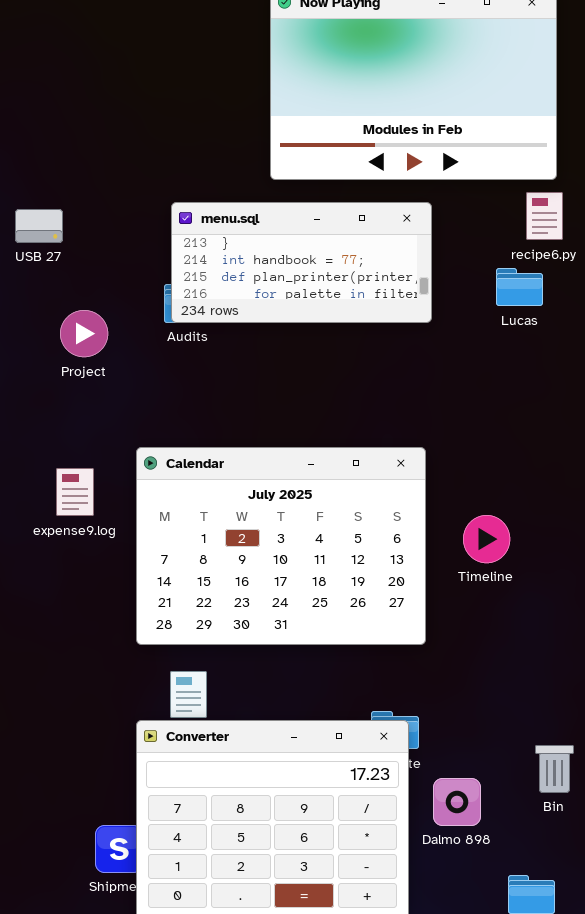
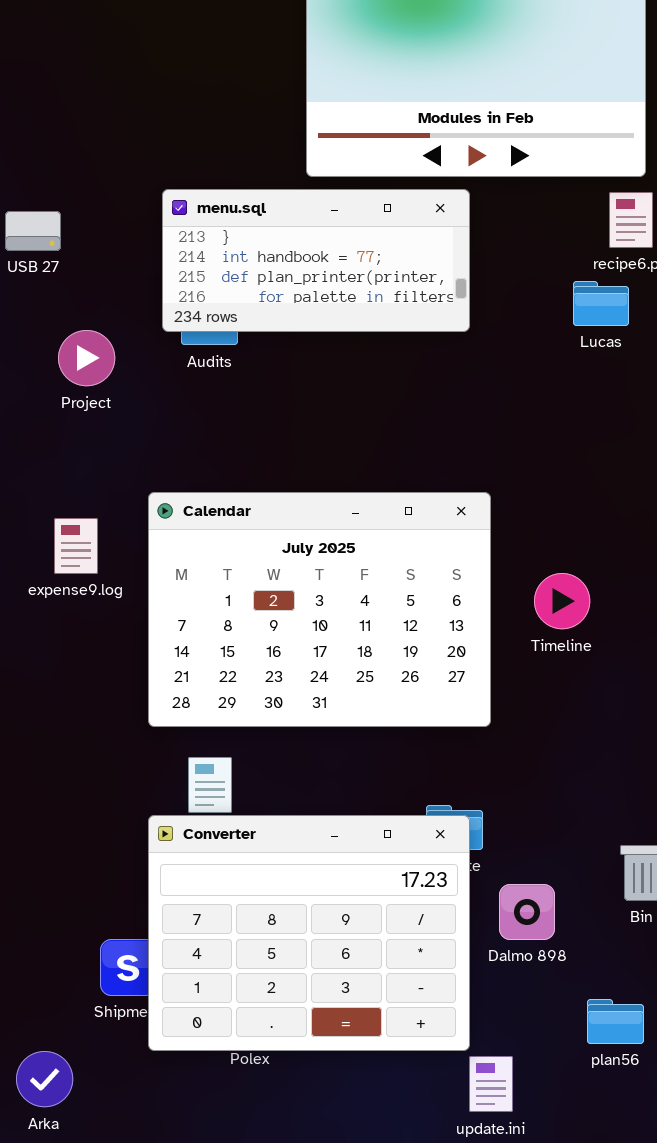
menu.sql: [171,202,432,323] -> [162,189,470,332], moved

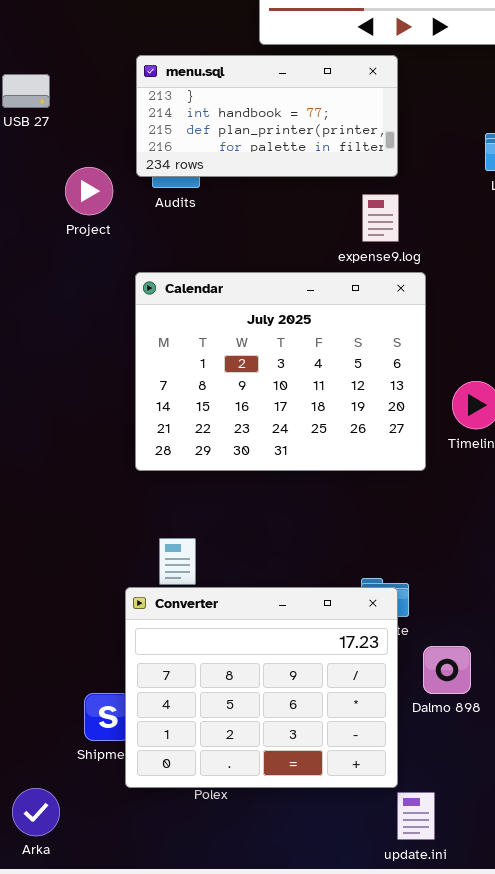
Project: [58,330,115,386] -> [65,167,113,215], moved
Calendar: [148,492,491,727] -> [135,272,426,471], moved
expense9.log: [54,518,98,574] -> [362,194,399,242], moved

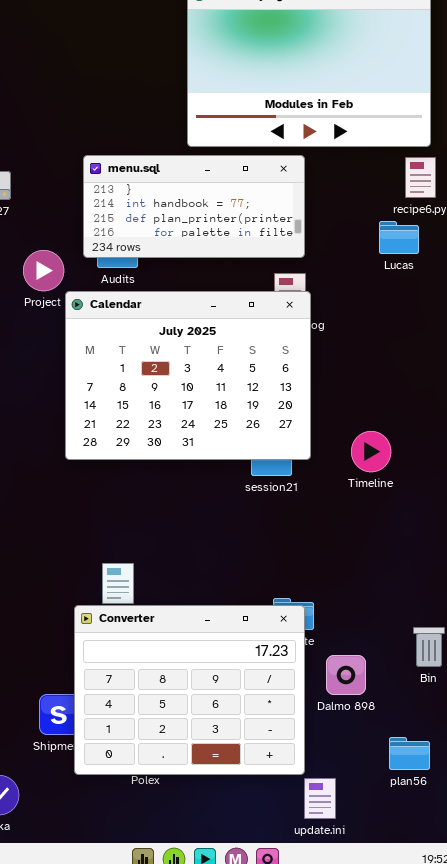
Calendar: [135,272,426,471] -> [65,291,311,460], moved

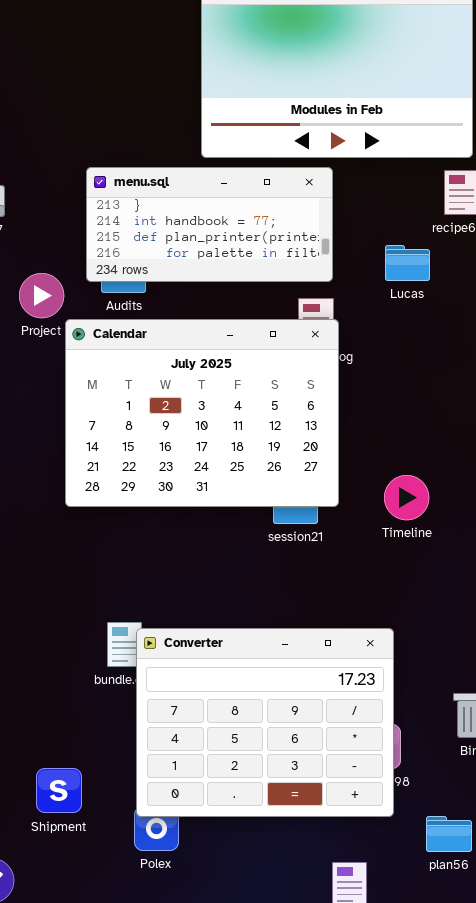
Lucas: [379,221,419,254] -> [385,245,430,281], moved
Converter: [74,605,305,775] -> [136,628,394,817], moved

